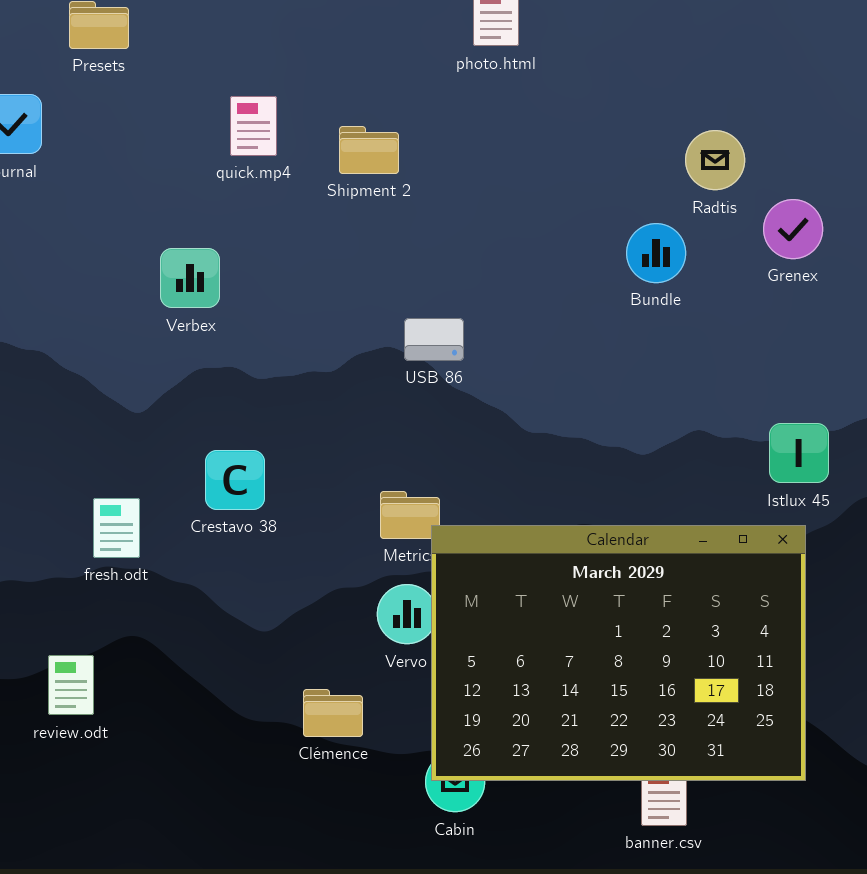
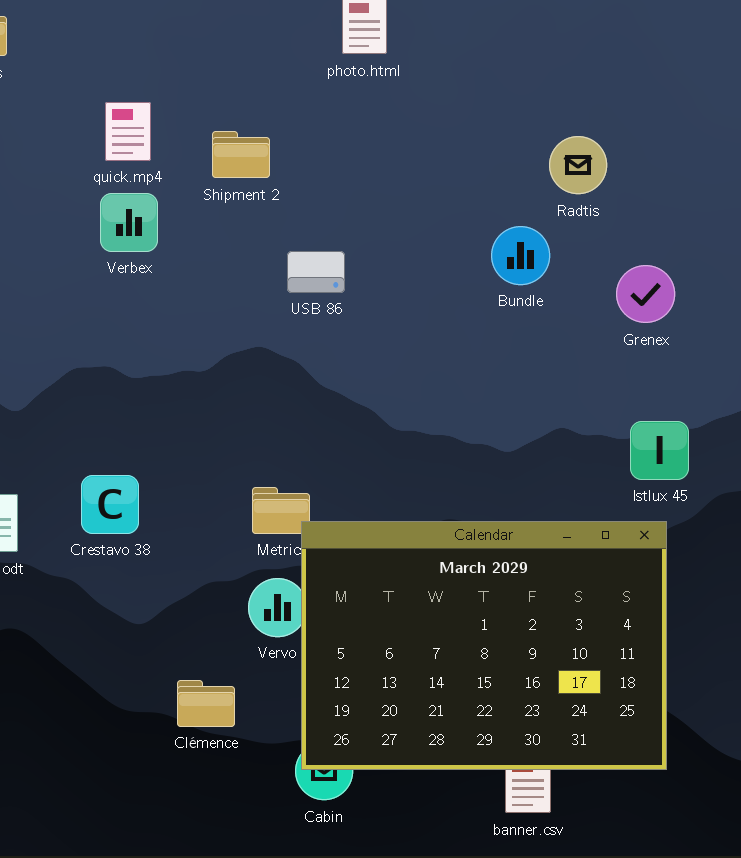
Grenex: [763,199,823,259] -> [616,265,675,323], moved
Verbex: [160,248,220,308] -> [100,193,158,252], moved
USB 86: [404,318,464,361] -> [287,251,345,293], moved
Crestavo 38: [205,450,265,510] -> [81,475,139,534], moved

